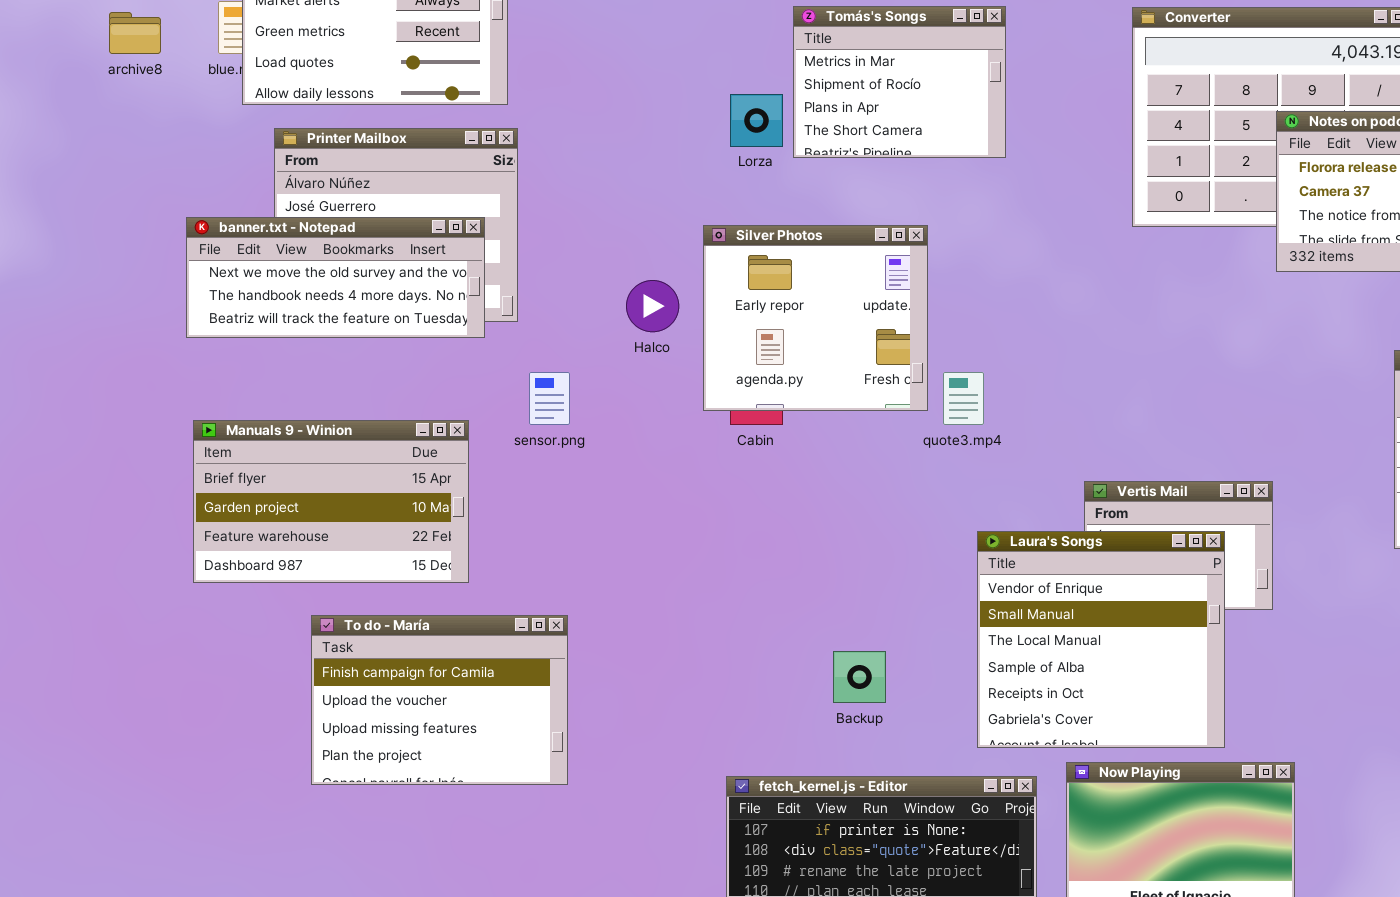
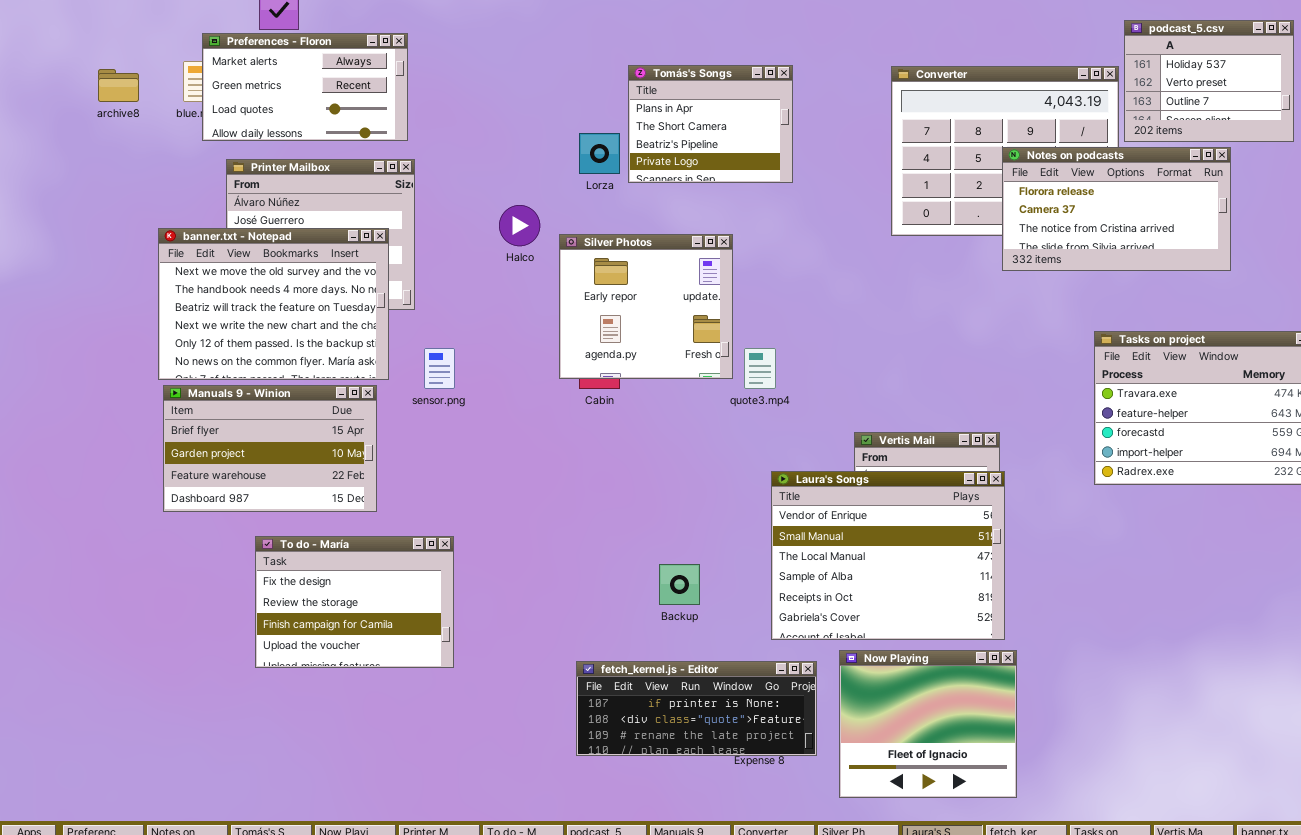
Tomás's Songs: [793,6,1006,158] -> [628,65,793,183], scrolled down 2 rows
banner.txt - Notepad: [186,217,485,338] -> [158,228,389,380], resized
Halco: [626,280,679,332] -> [499,205,540,246], moved
Laura's Songs: [977,531,1225,748] -> [771,471,1005,640], resized
To do - María: [311,615,568,785] -> [255,536,454,668], scrolled up 2 rows

